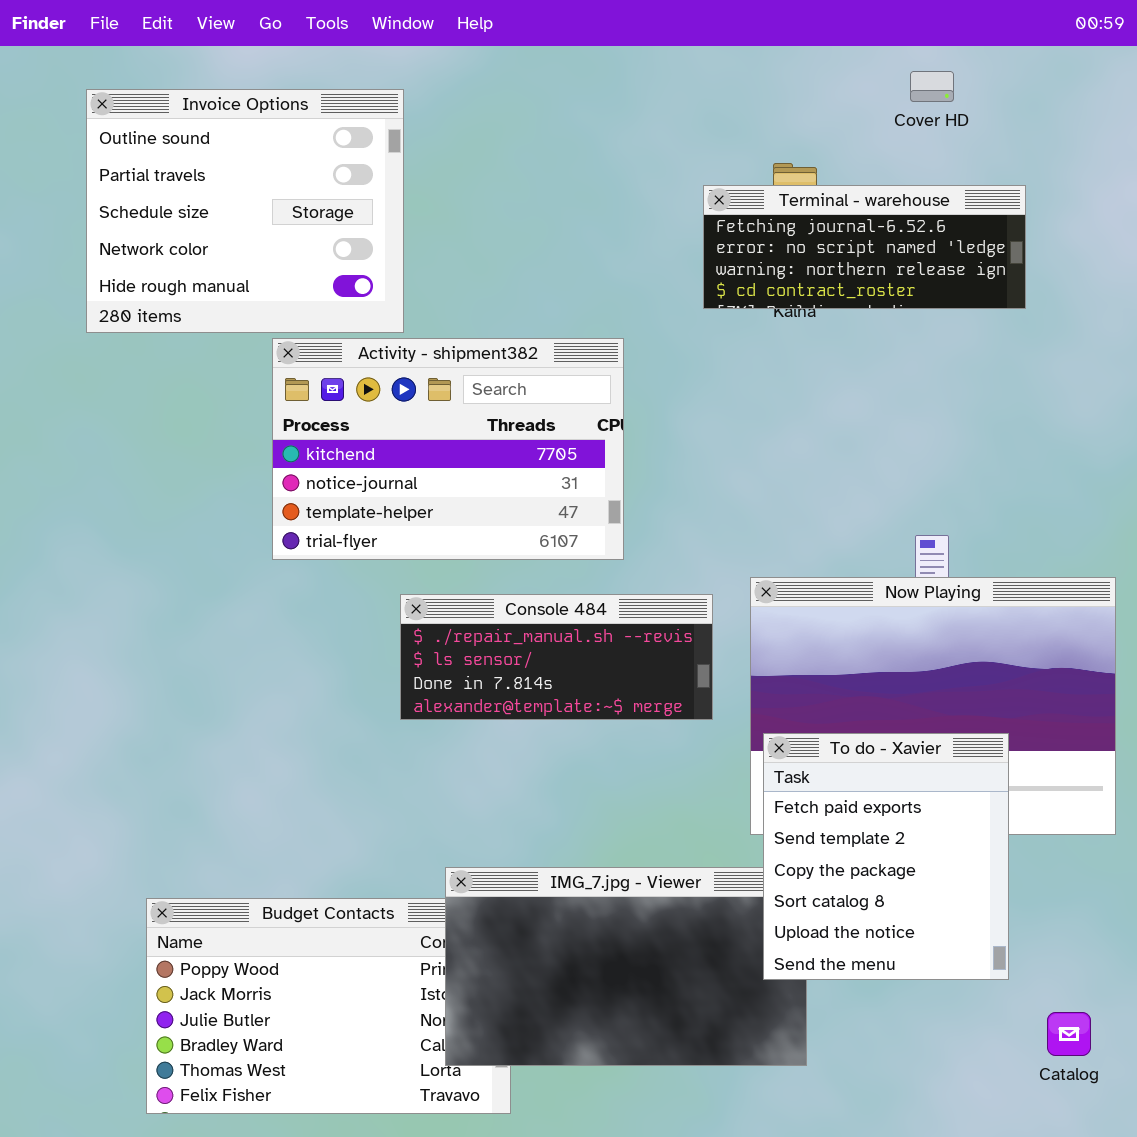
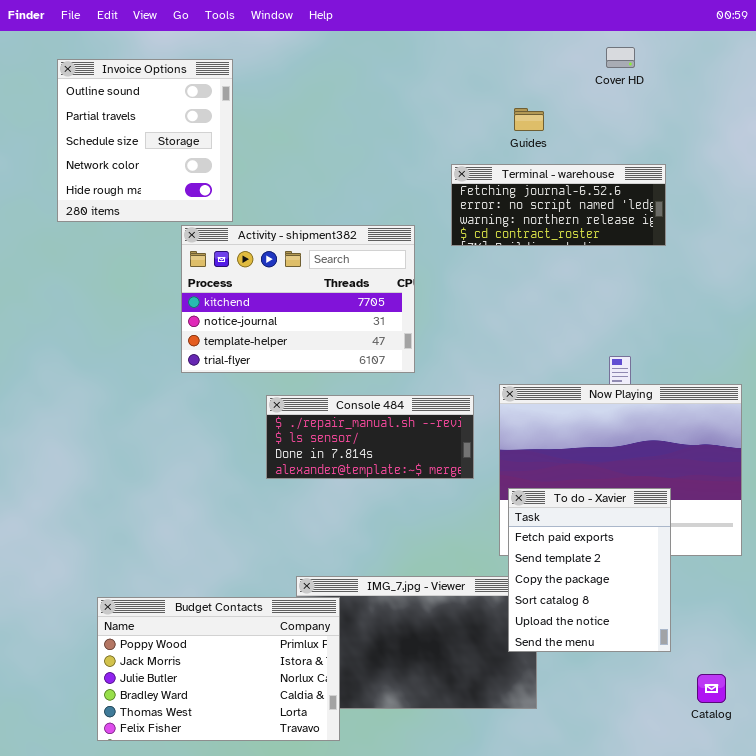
Invoice Options: [86,89,404,333] -> [57,59,233,222], resized
Terminal - warehouse: [703,185,1026,309] -> [451,164,666,246], moved
Budget Contacts: [146,898,511,1114] -> [97,597,340,741], raised

